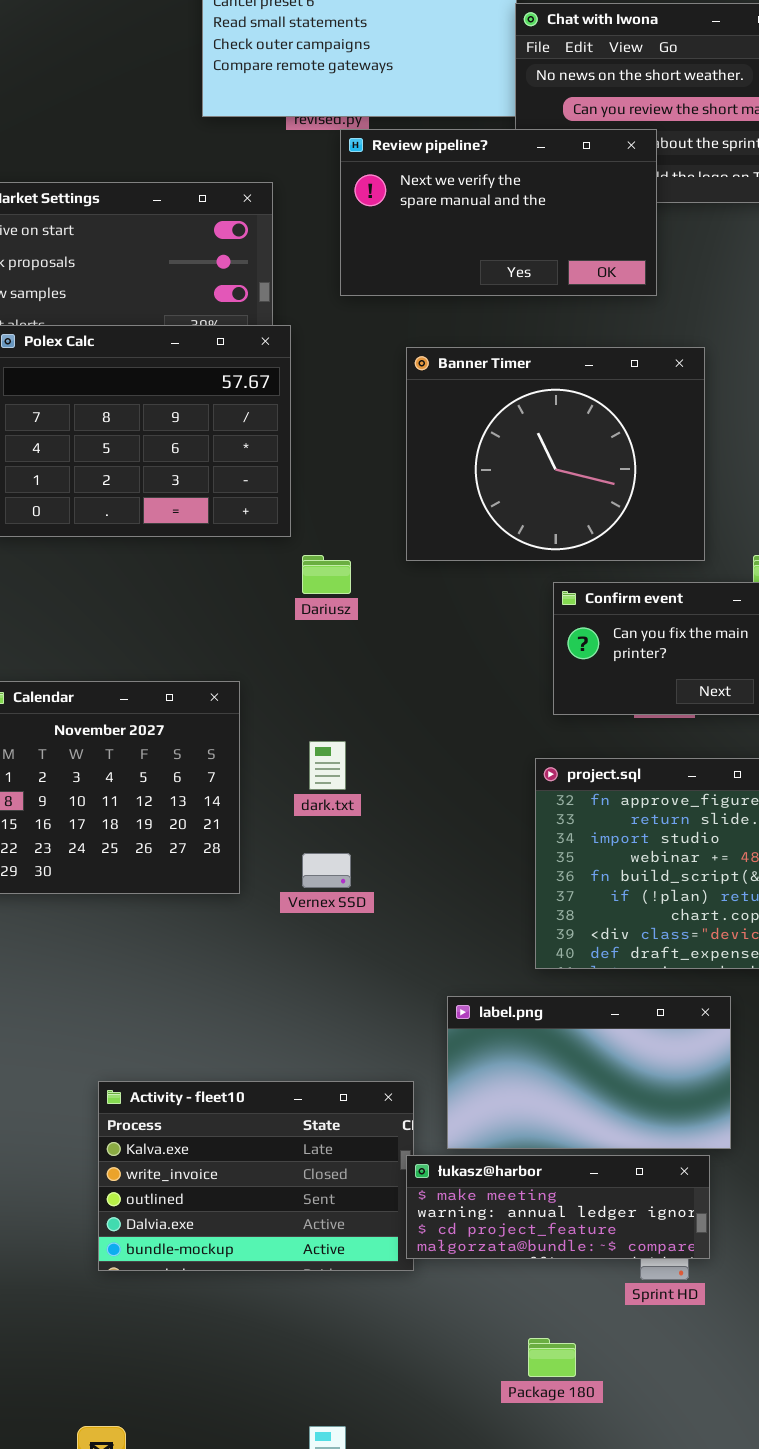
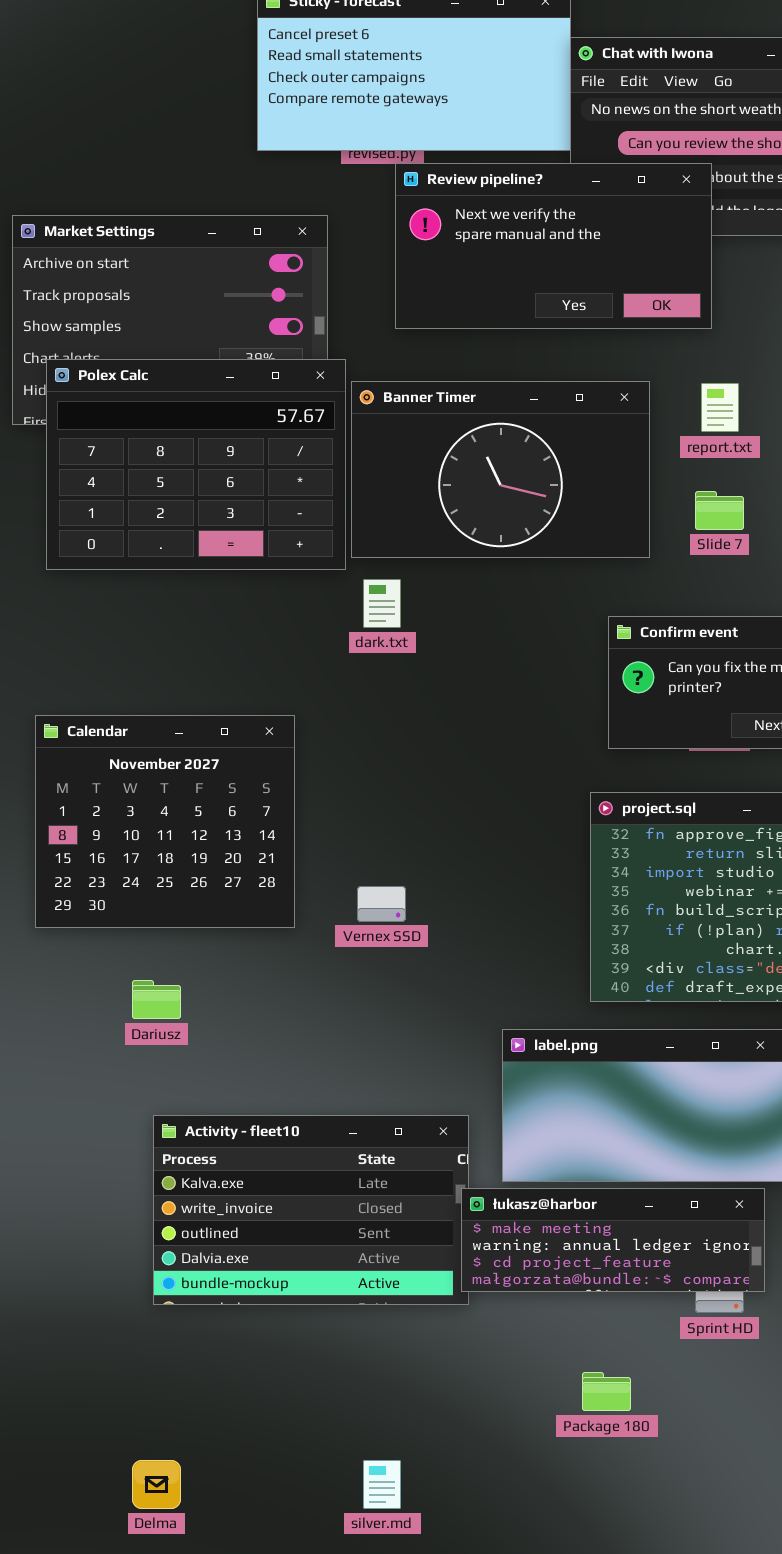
Banner Timer: [406,347,705,561] -> [351,381,650,558], moved, resized
Dariusz: [302,555,351,594] -> [132,980,181,1019], moved
dark.txt: [309,741,346,790] -> [363,579,401,628], moved

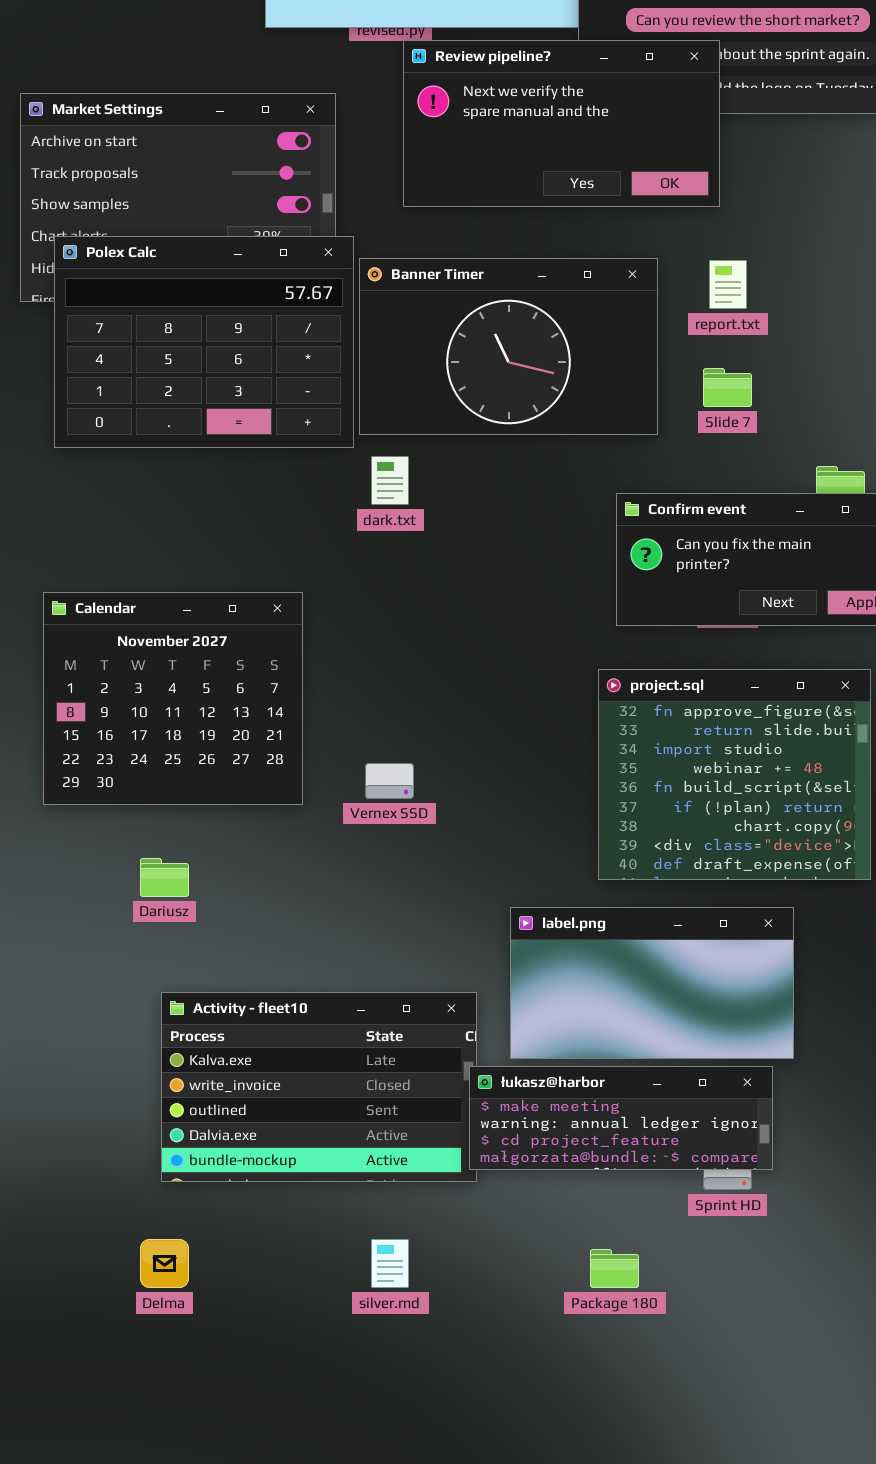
Delma: [132,1460,181,1509] -> [140,1239,189,1288], moved
silver.md: [363,1460,401,1509] -> [371,1239,409,1288], moved

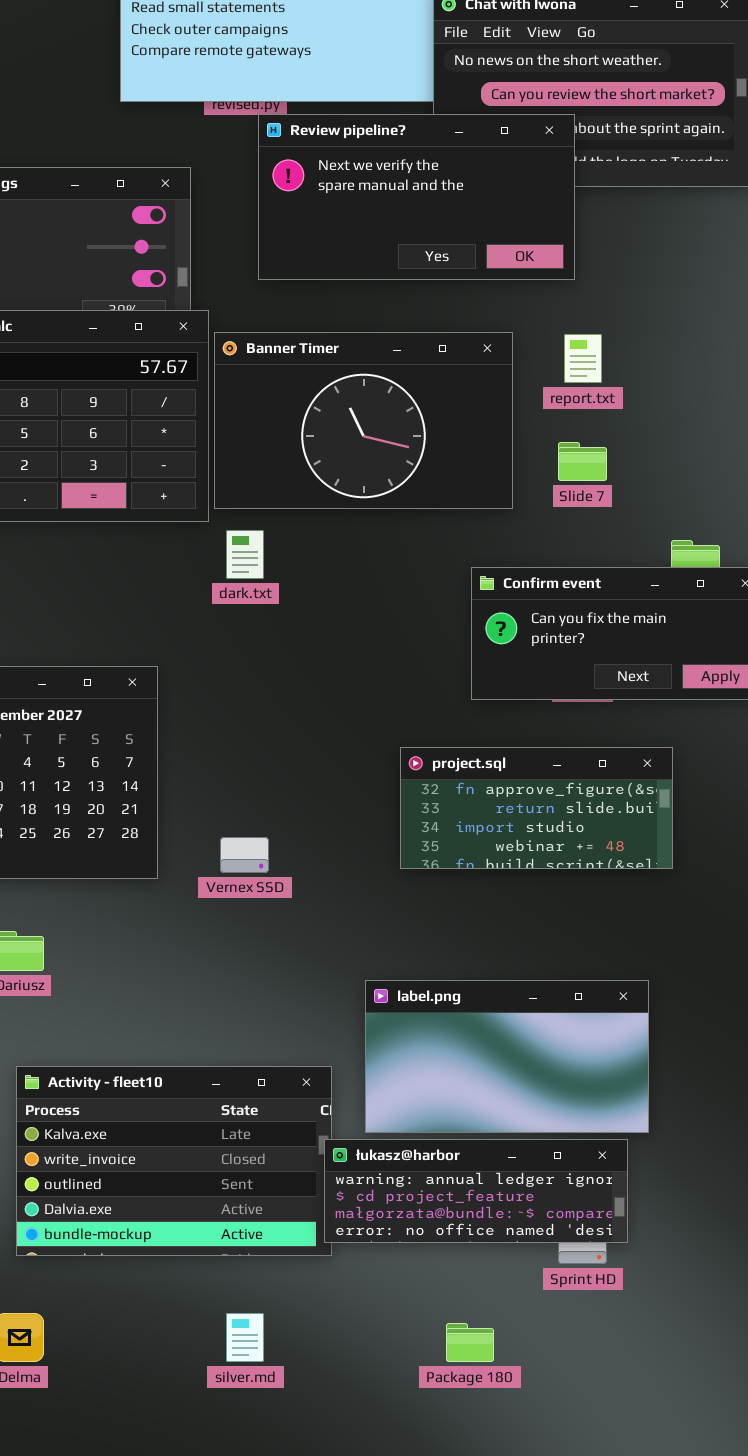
project.sql: [598,669,871,880] -> [400,747,673,869], moved, resized
łukasz@harbor: [469,1066,773,1170] -> [324,1139,628,1243], scrolled down 1 row

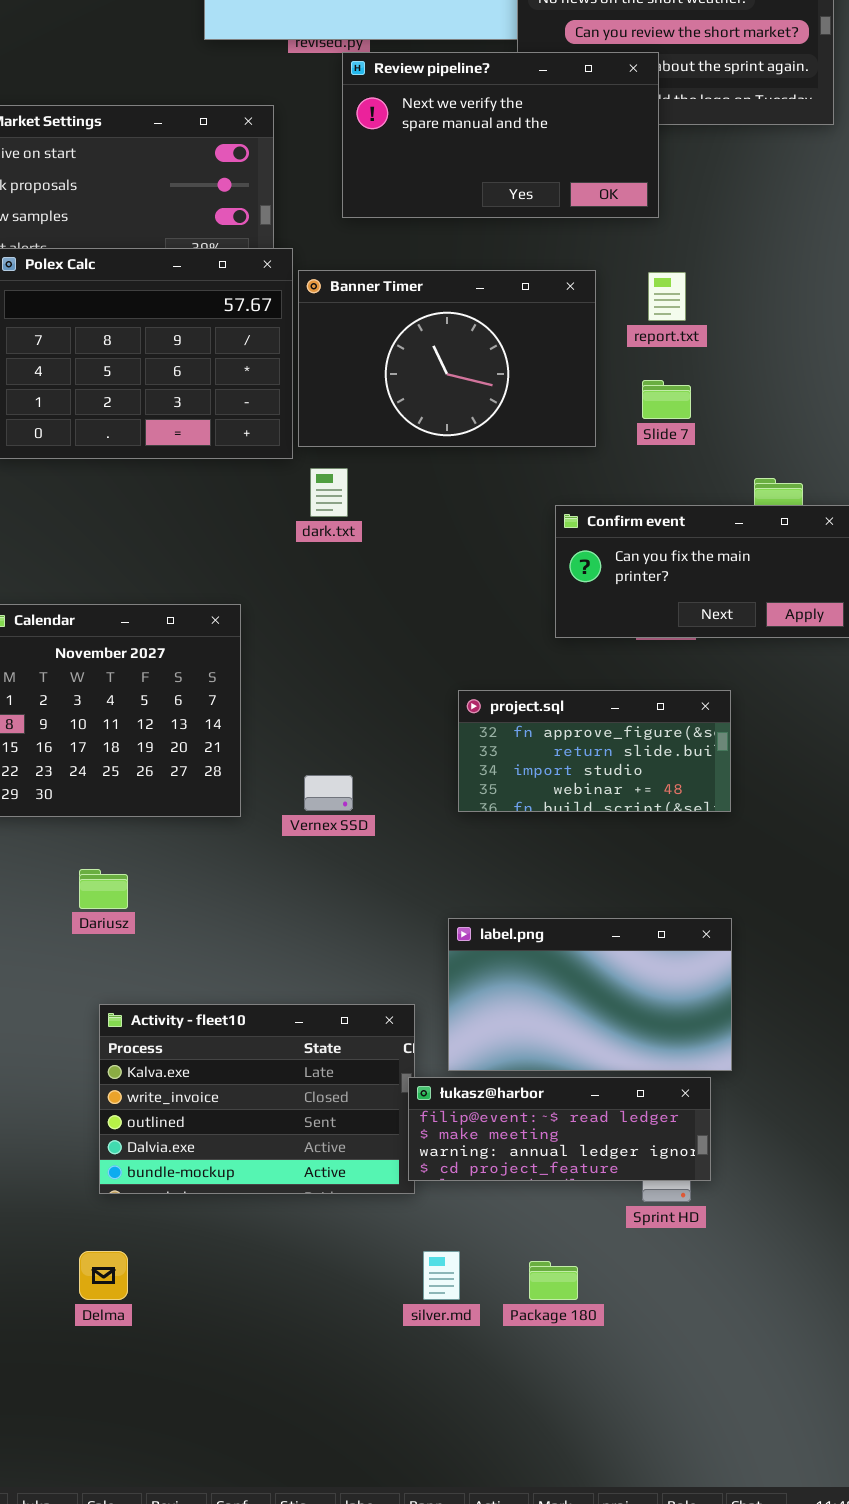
project.sql: [400,747,673,869] -> [458,690,731,812], moved
łukasz@harbor: [324,1139,628,1243] -> [408,1077,711,1181], scrolled up 2 rows
silver.md: [226,1313,264,1362] -> [423,1251,460,1300], moved

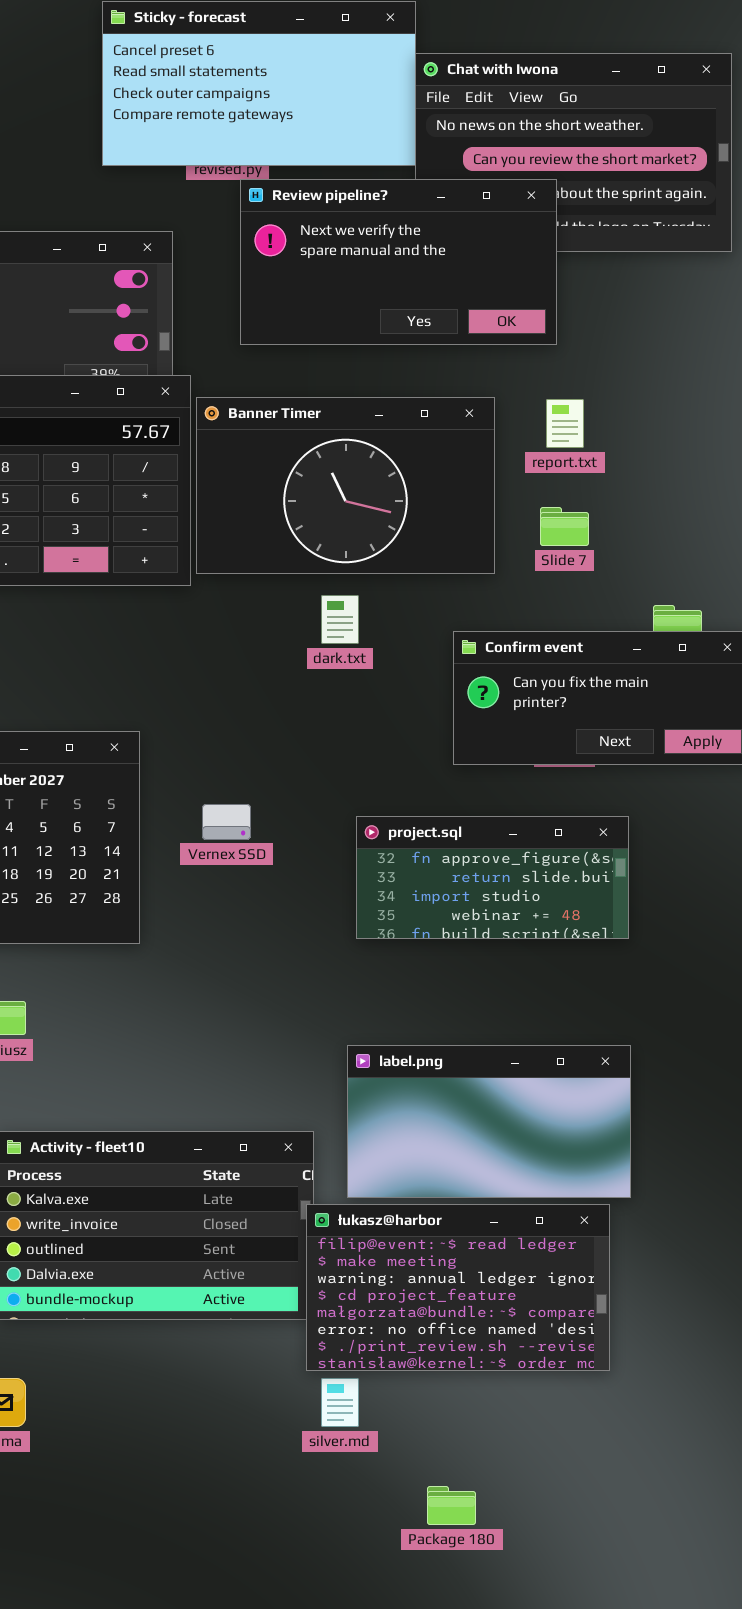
dark.txt: [310,468,348,517] -> [321,595,359,644], moved
Vernex SSD: [304,775,353,811] -> [202,804,251,840], moved
łukasz@harbor: [408,1077,711,1181] -> [306,1204,610,1371], resized
Package 180: [529,1261,578,1300] -> [427,1486,476,1525], moved

